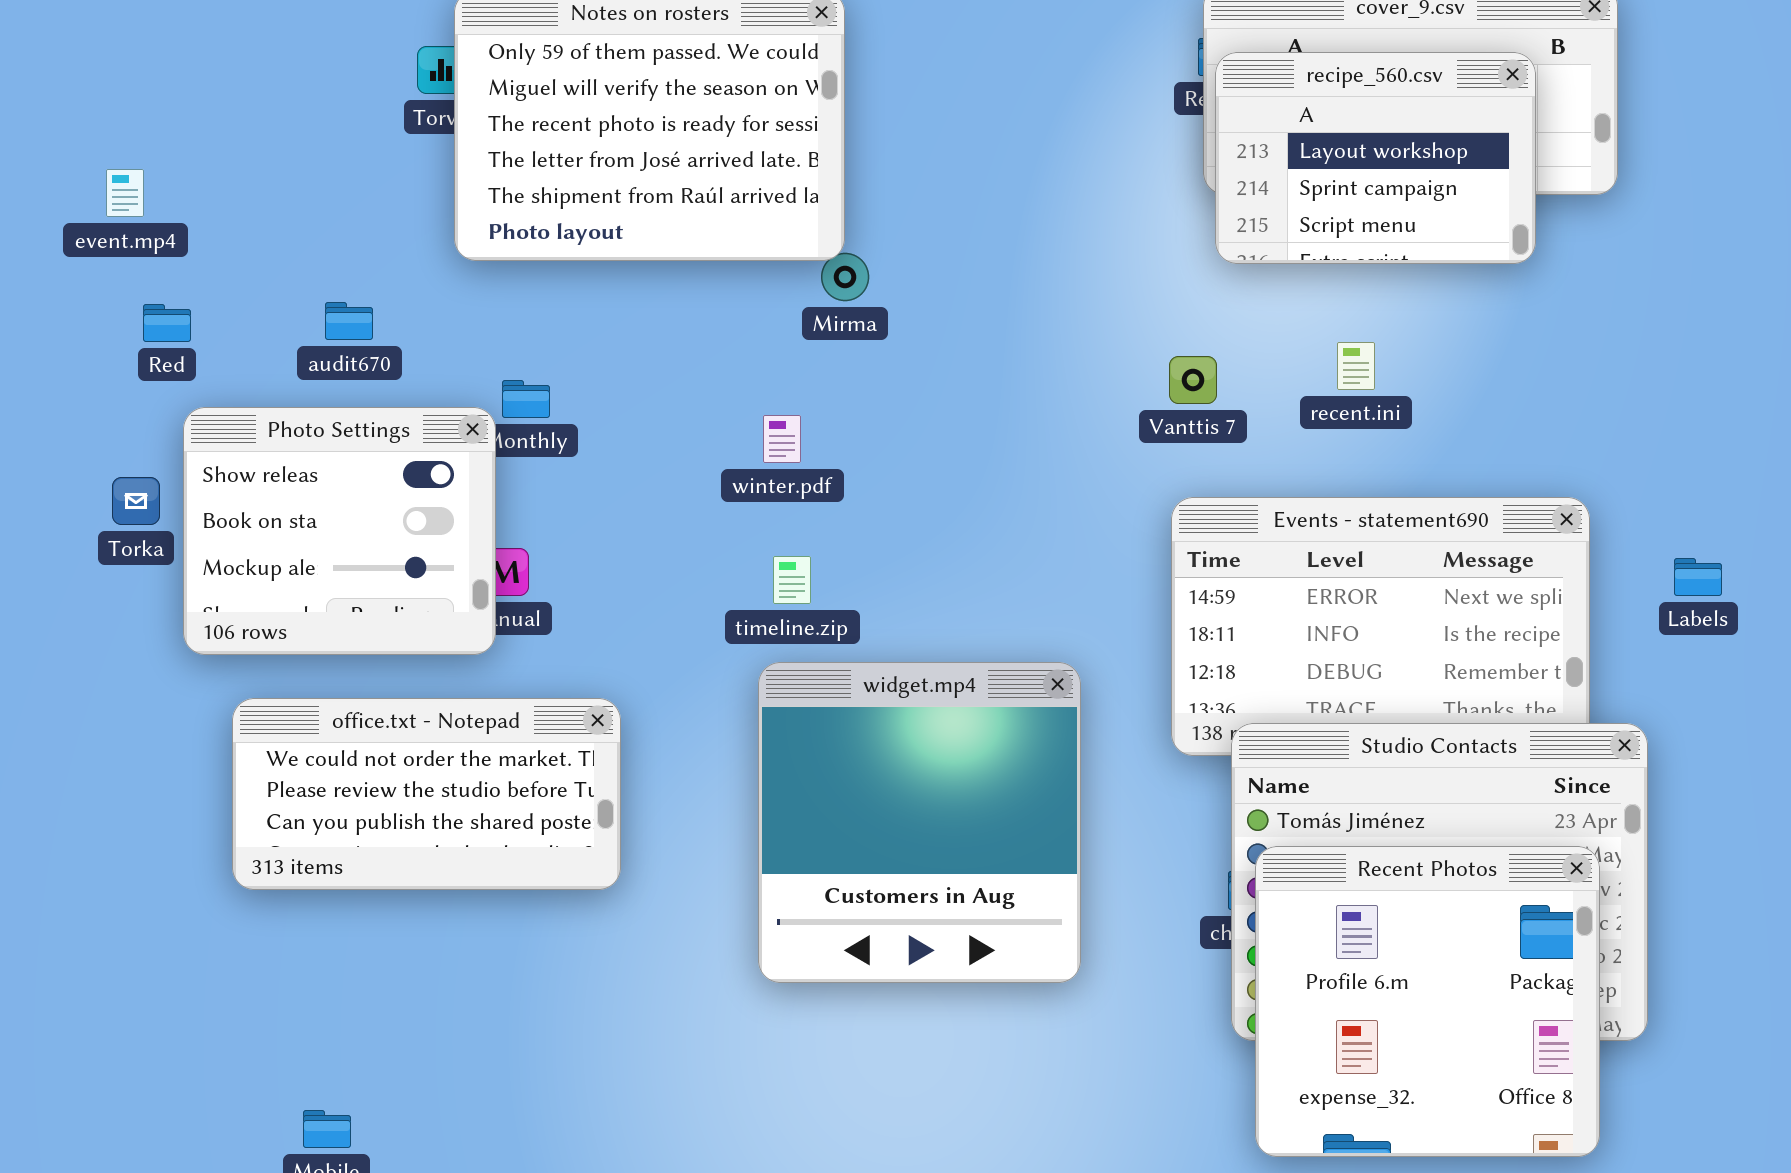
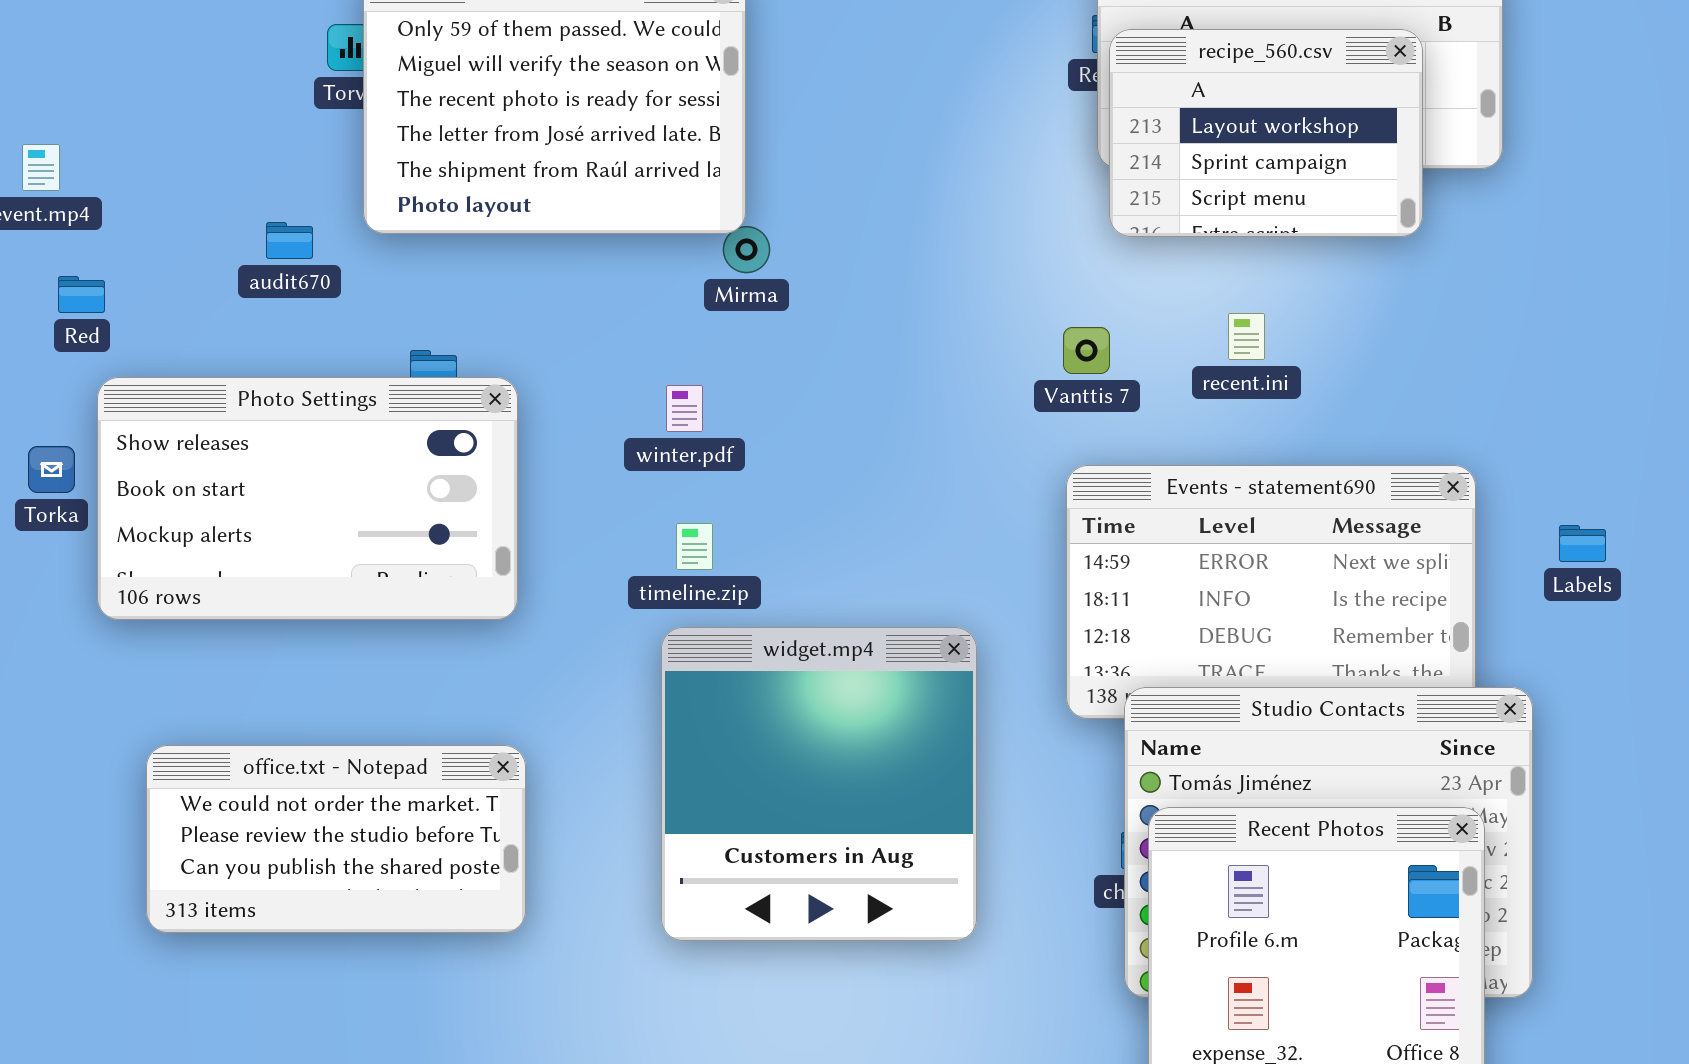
audit670: [325,302,373,340] -> [266,222,313,259], moved
Photo Settings: [183,407,496,655] -> [97,377,518,620], resized
office.txt - Notepad: [232,698,621,890] -> [146,745,526,933], moved

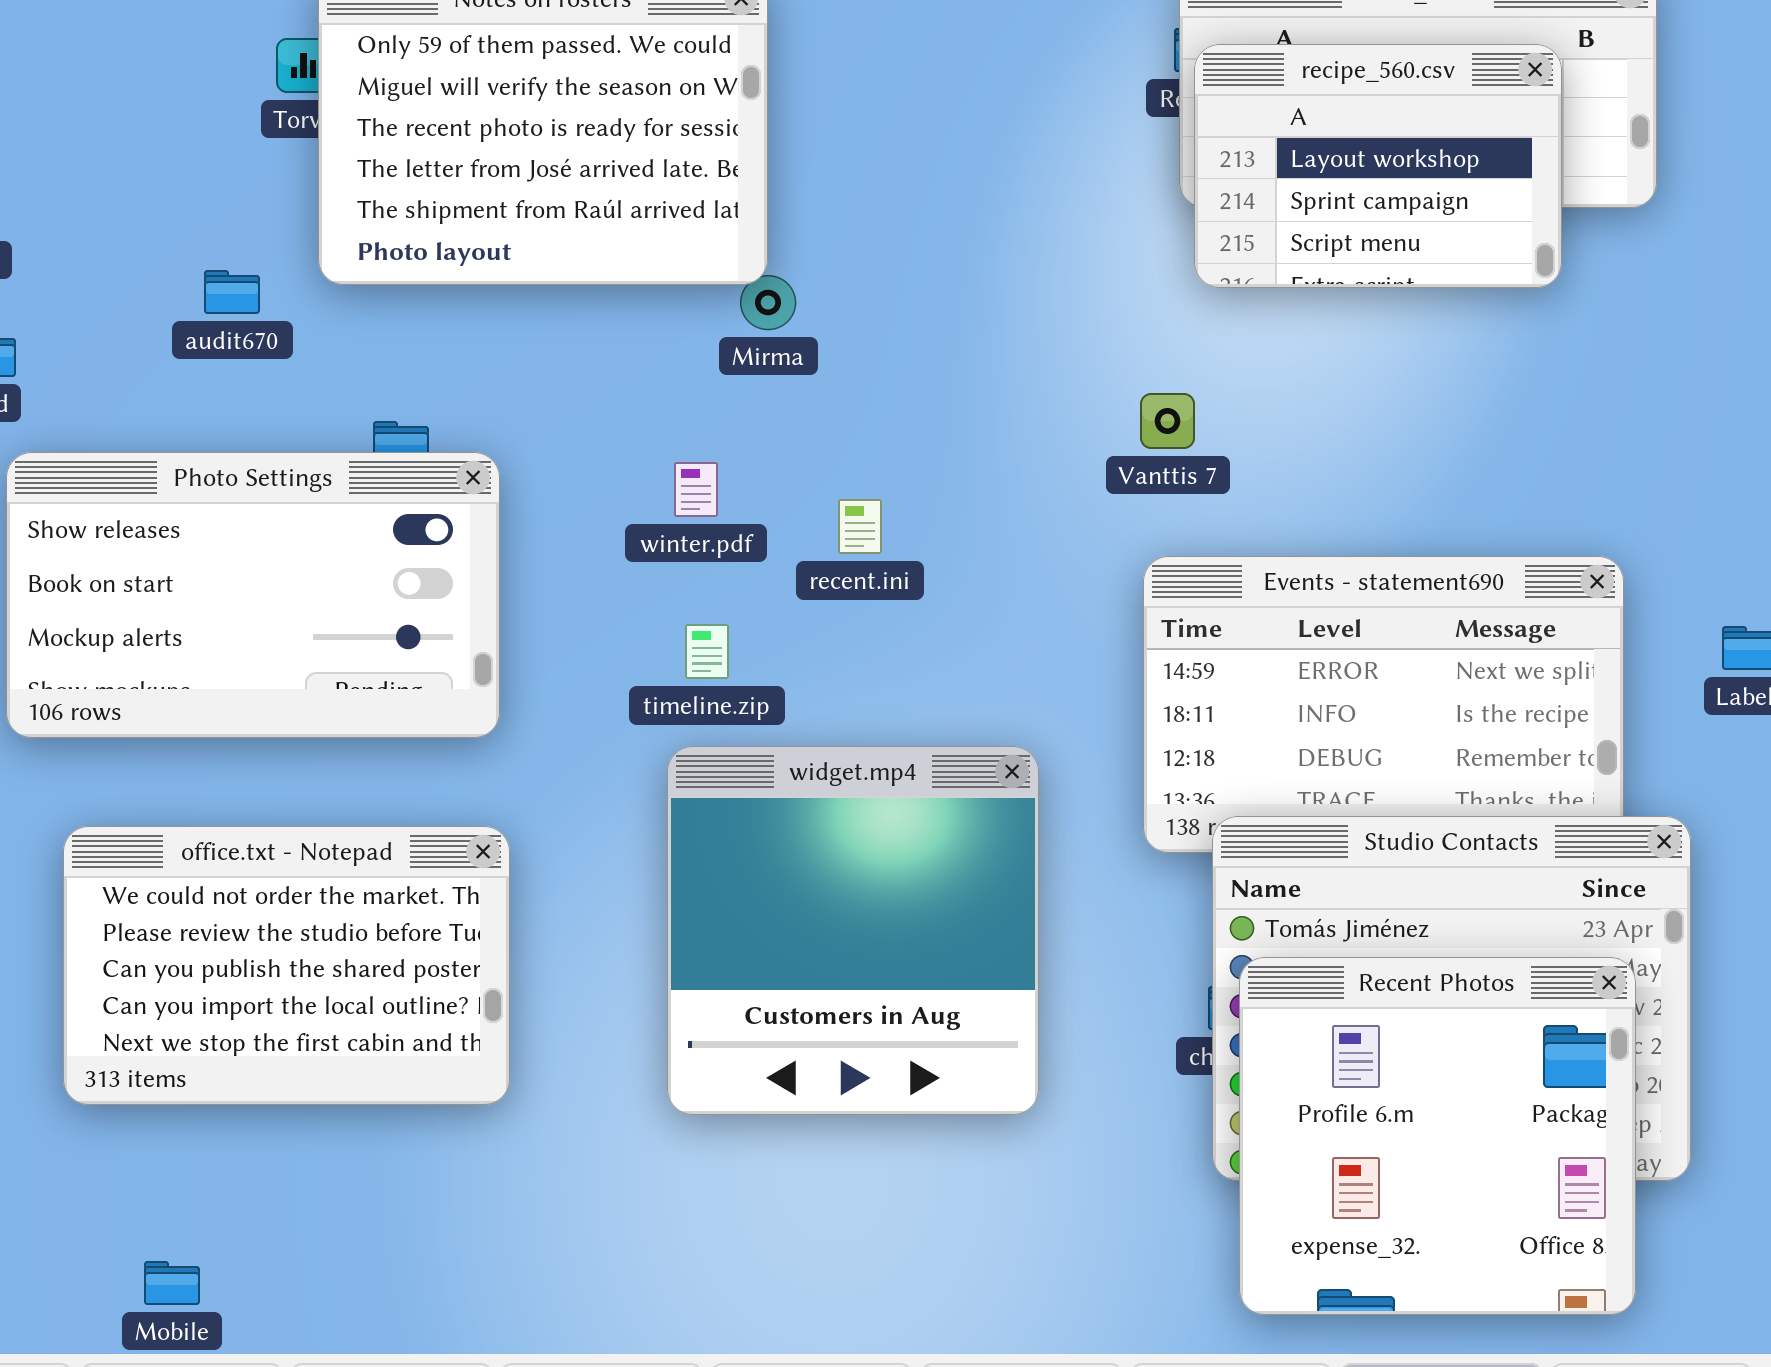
recent.ini: [1228,313,1265,360] -> [838,499,882,554], moved
office.txt - Notepad: [146,745,526,933] -> [63,826,510,1105], resized

